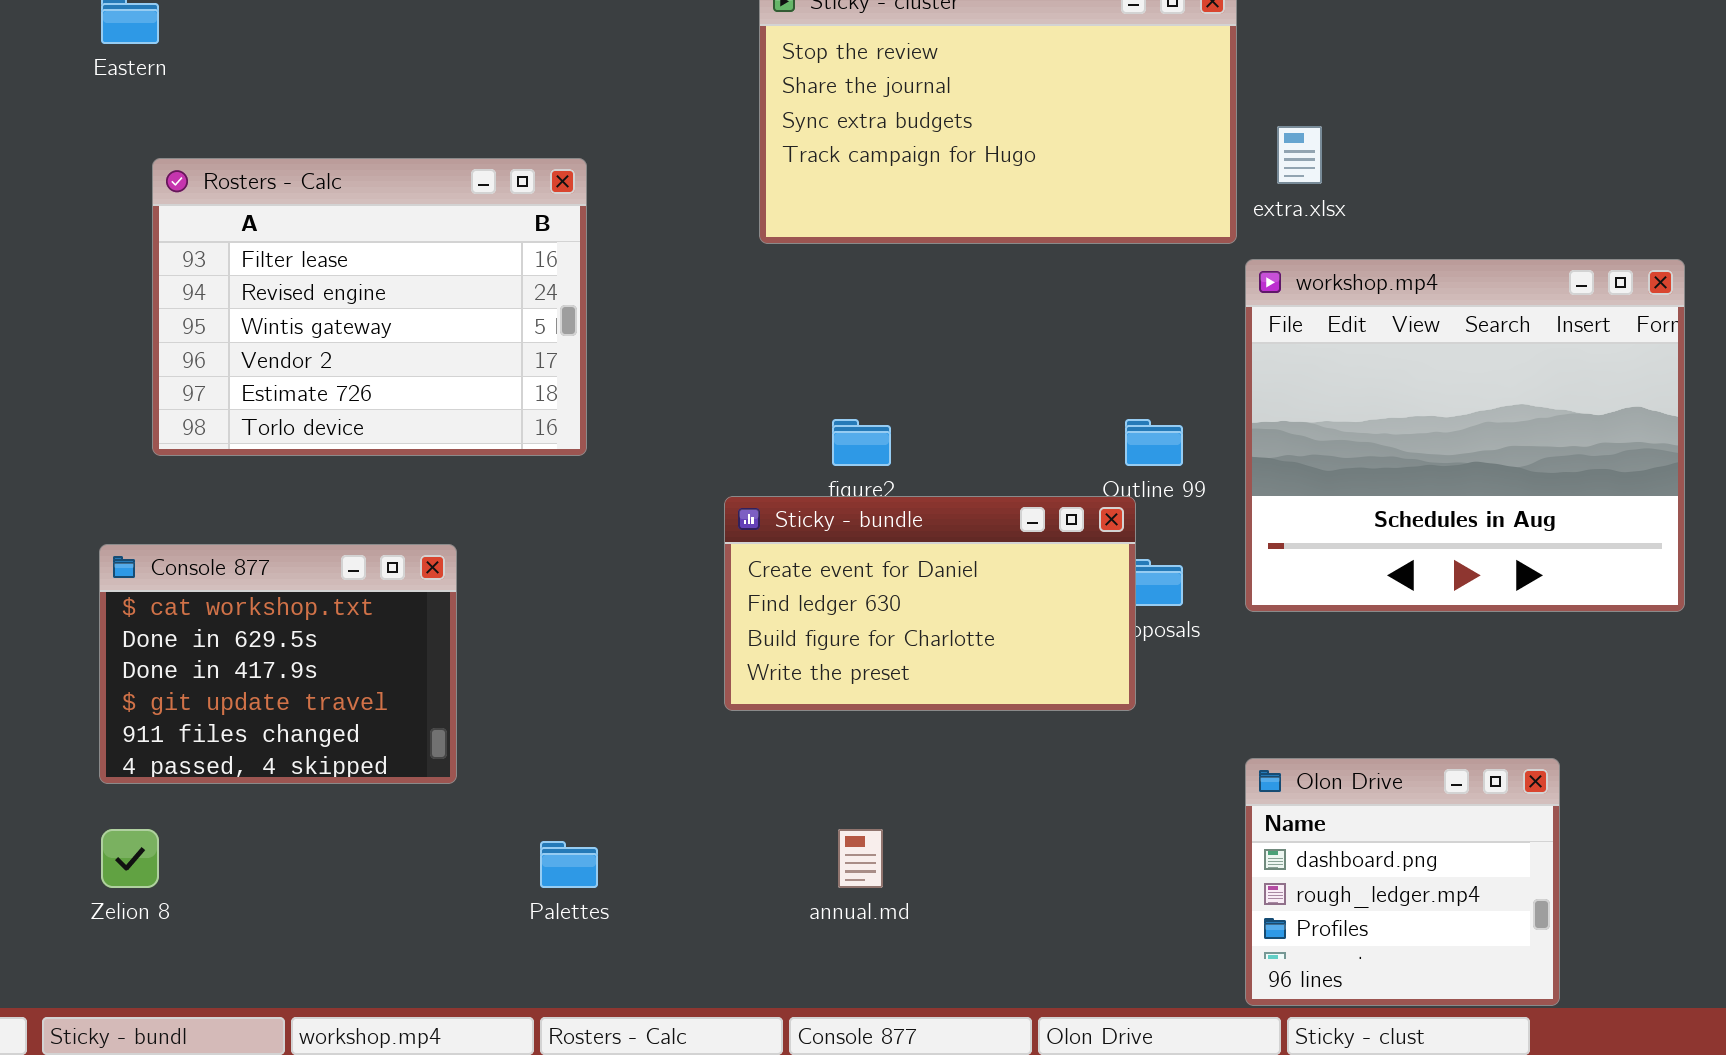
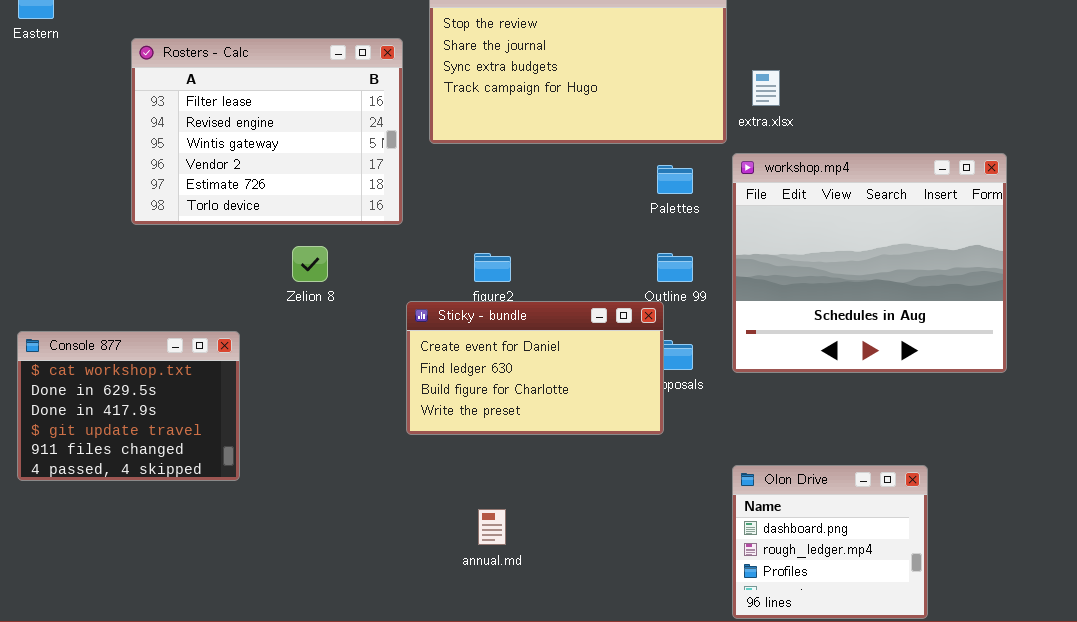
Rosters - Calc: [152,158,587,456] -> [131,38,403,225], moved
Zelion 8: [101,829,159,888] -> [292,246,328,282], moved
Palettes: [540,841,598,888] -> [657,165,693,194], moved

